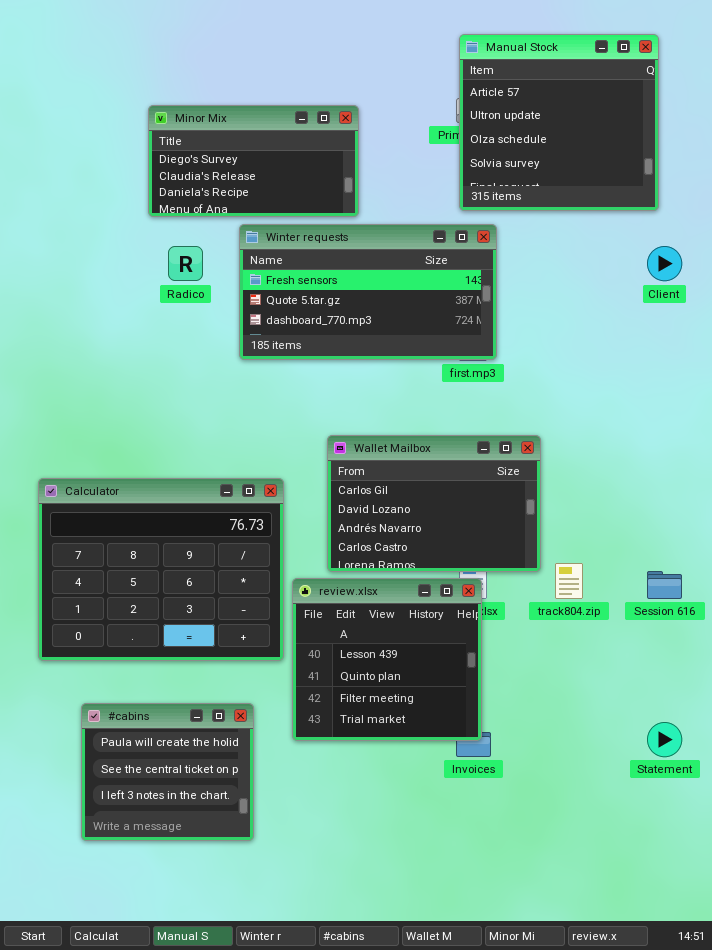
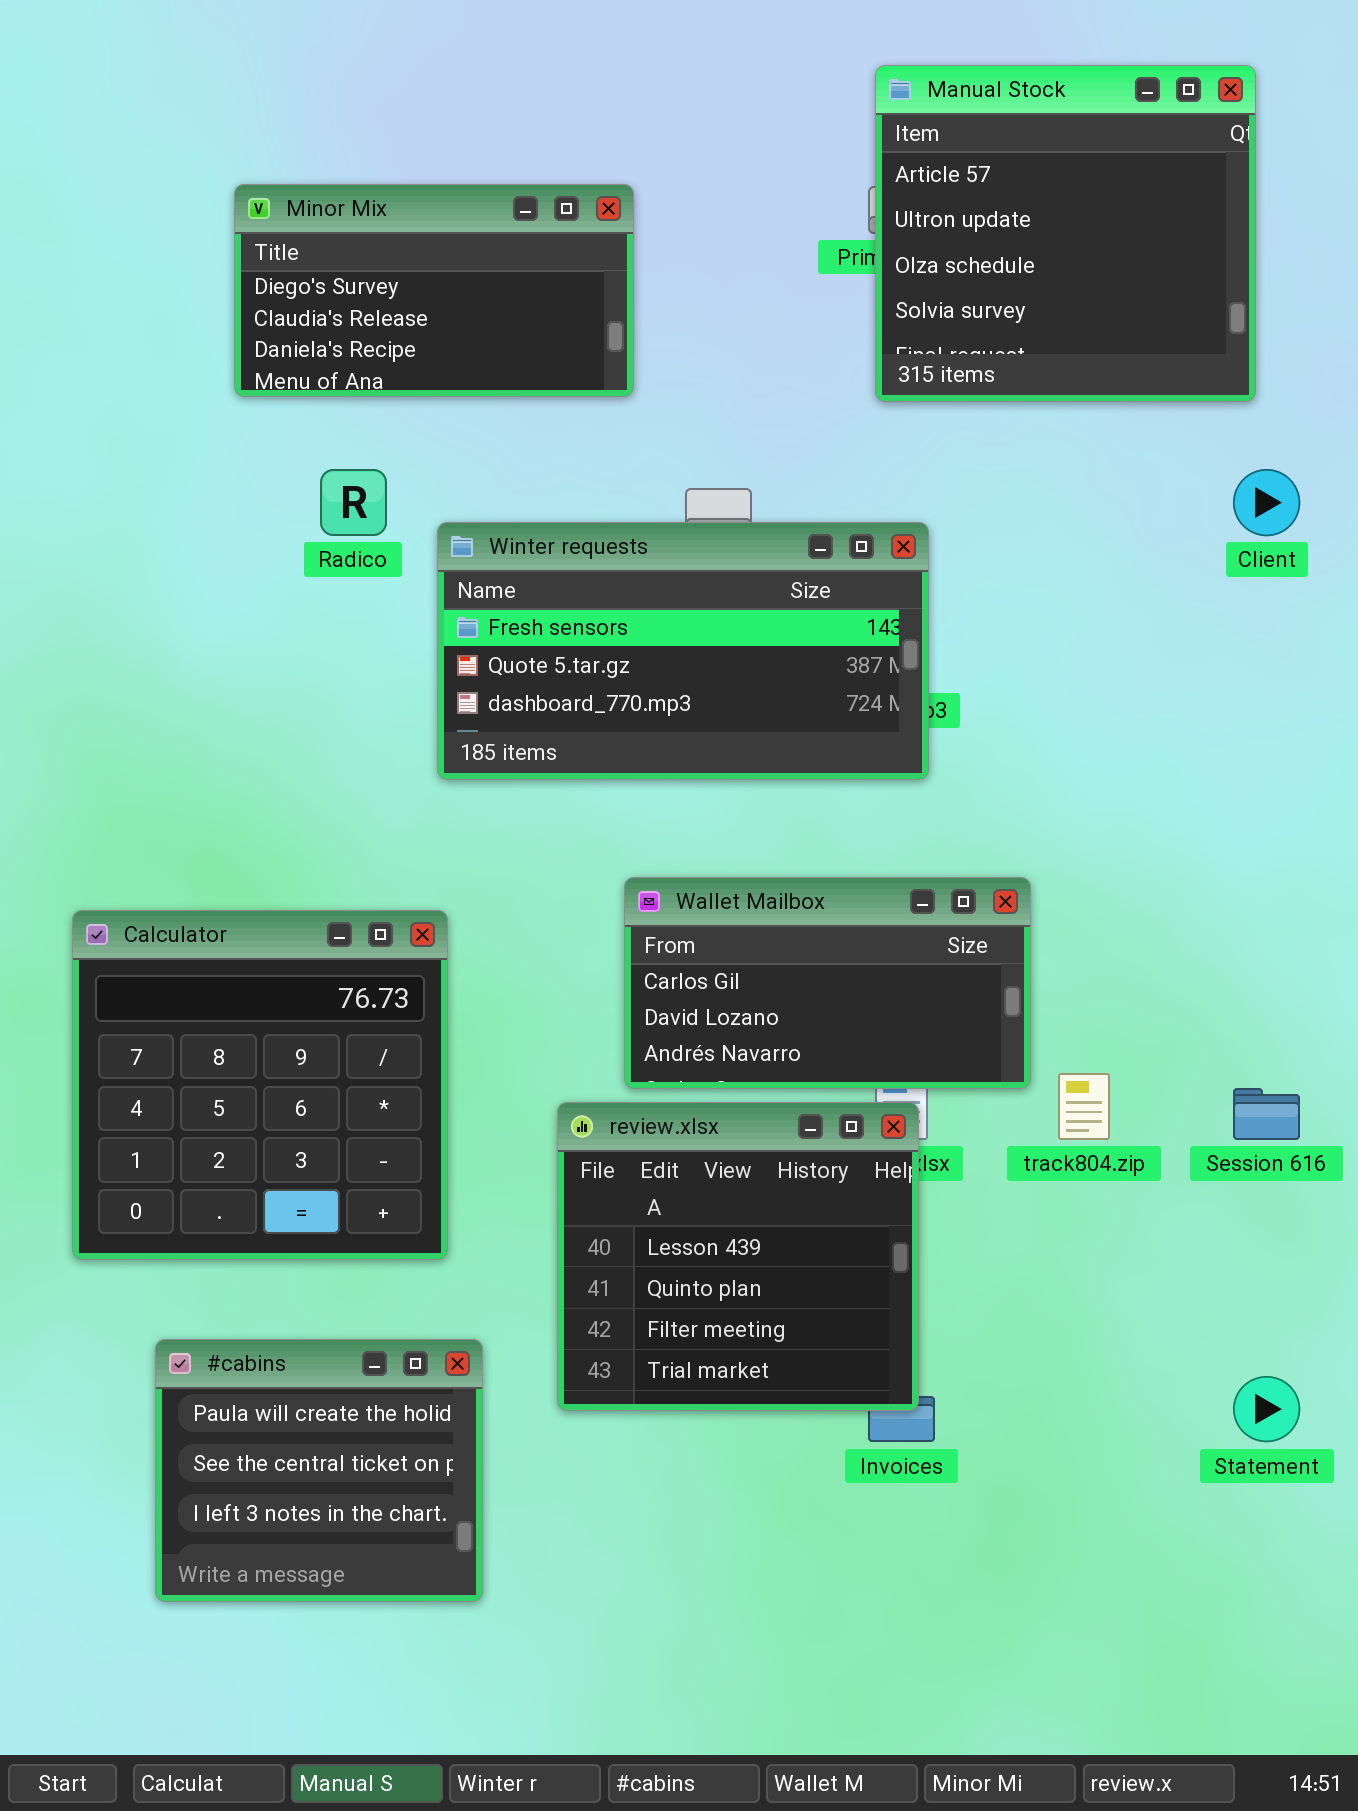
Minor Mix: [148,105,359,217] -> [234,184,634,397], moved
Winter requests: [239,224,497,360] -> [437,522,929,780], moved
Wallet Mailbox: [327,435,541,572] -> [624,877,1031,1089], resized
Calculator: [38,478,284,661] -> [72,910,448,1260], resized

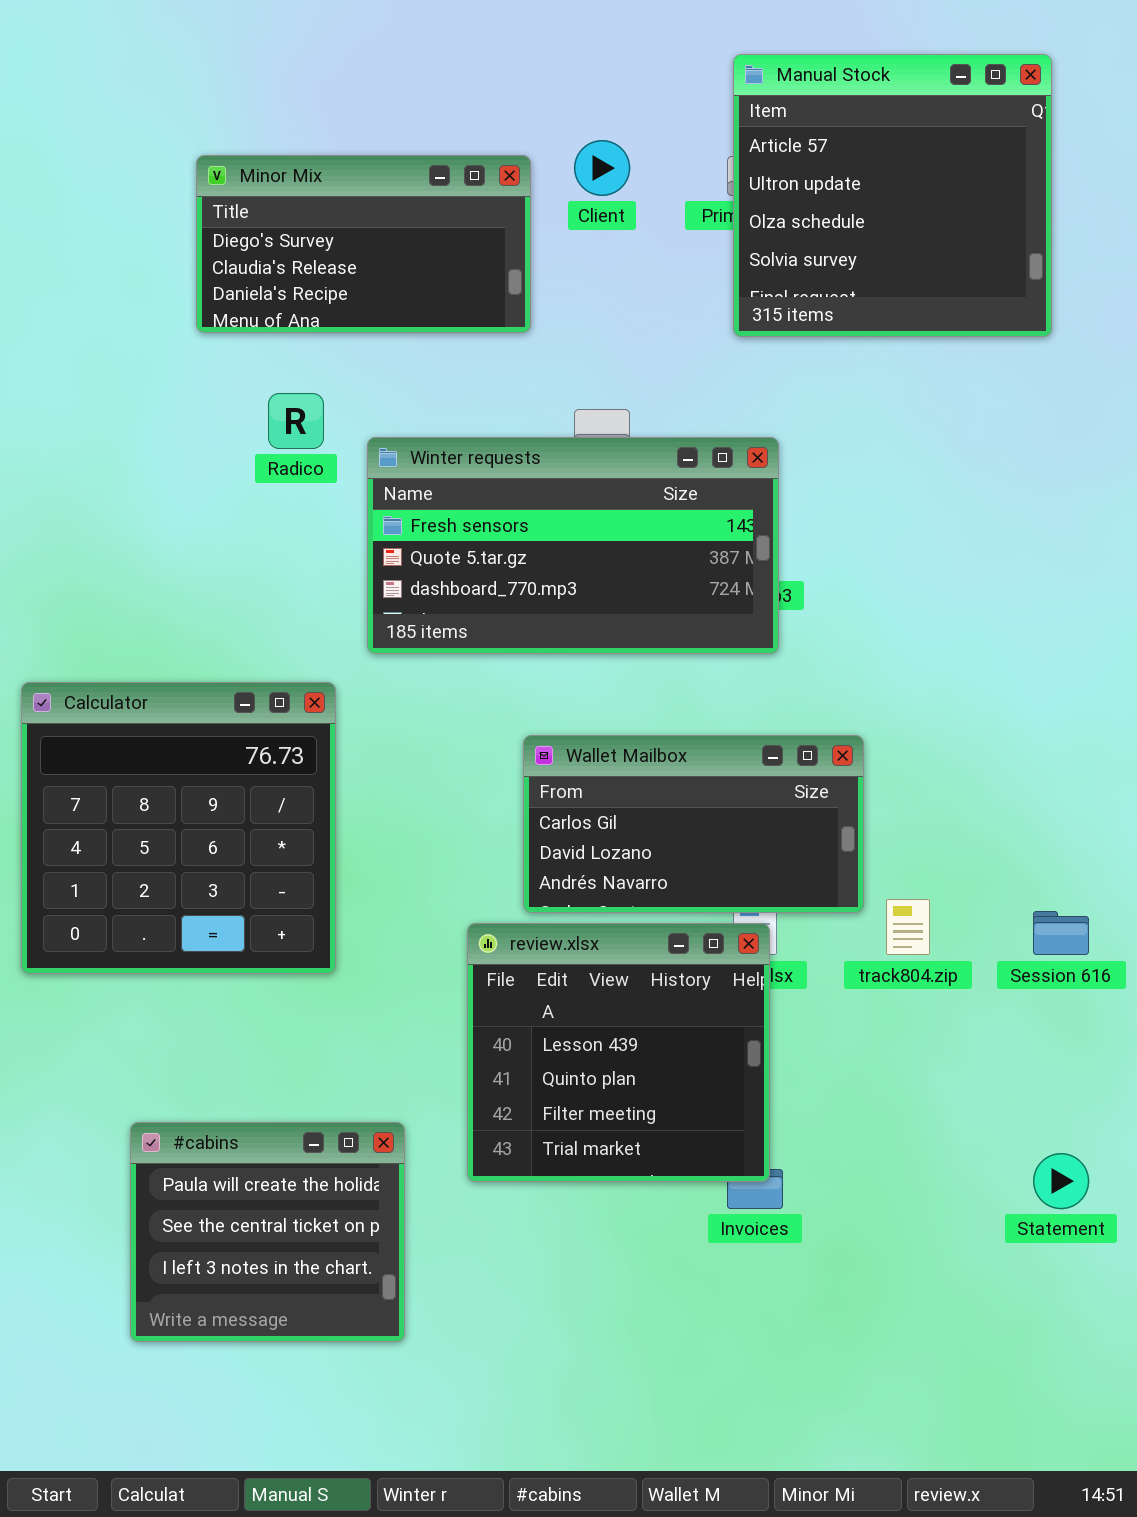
Client: [1233,469,1300,536] -> [574,140,630,196], moved
Calculator: [72,910,448,1260] -> [21,682,336,974], moved

